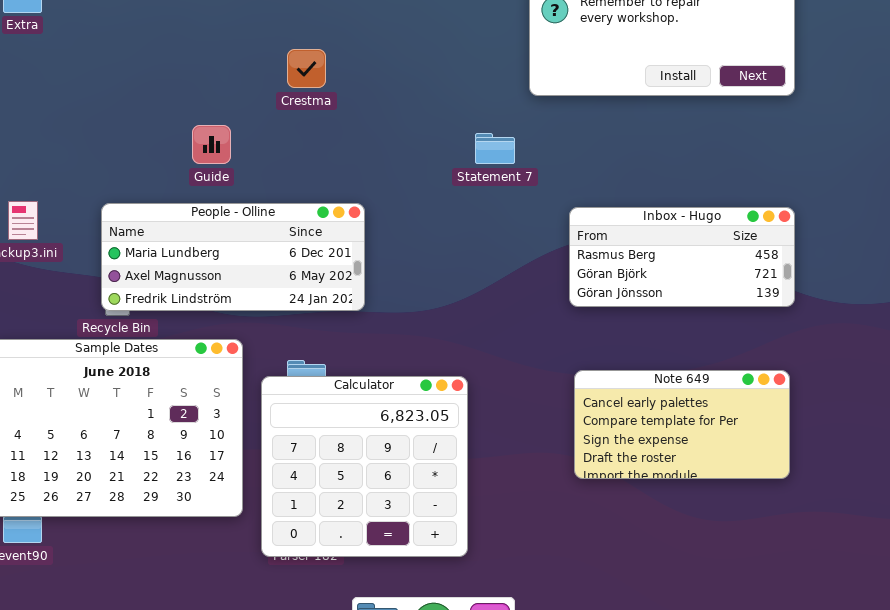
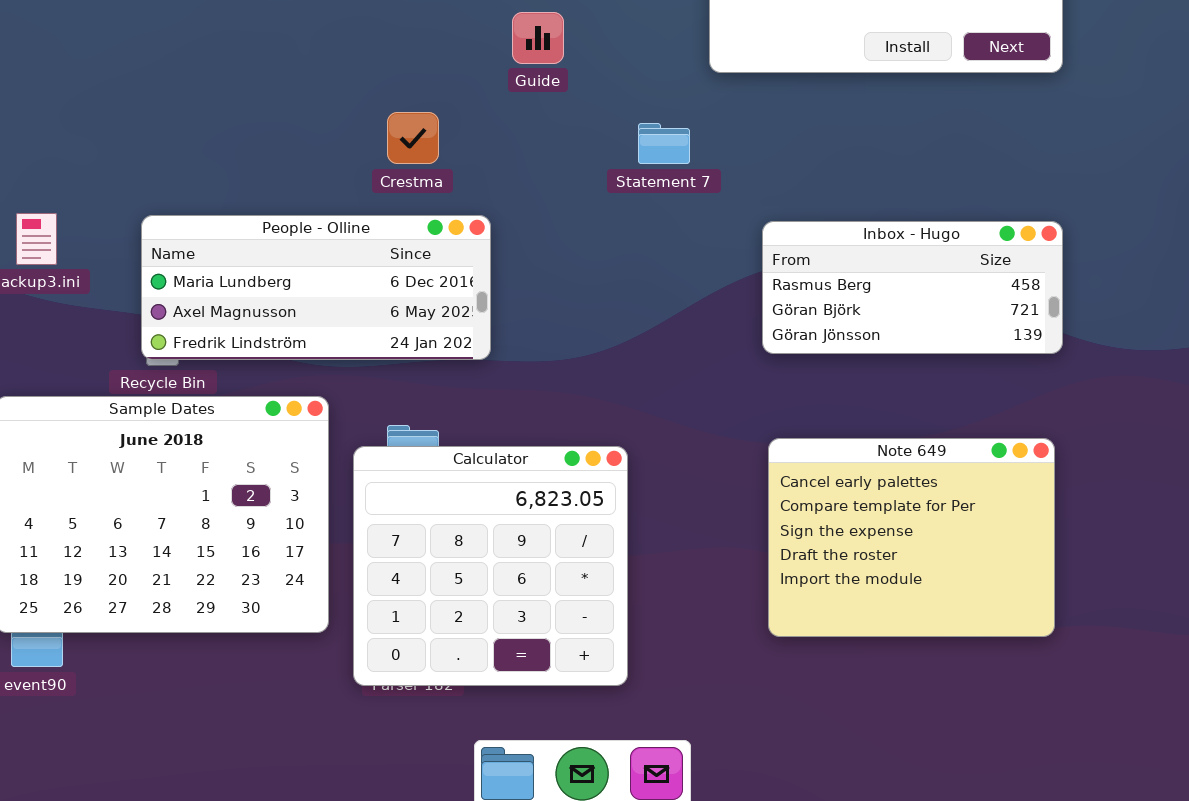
Crestma: [287,49,326,88] -> [387,112,439,164], moved
Guide: [192,125,231,164] -> [512,12,564,64], moved
Note 649: [574,370,790,479] -> [768,438,1055,637], resized

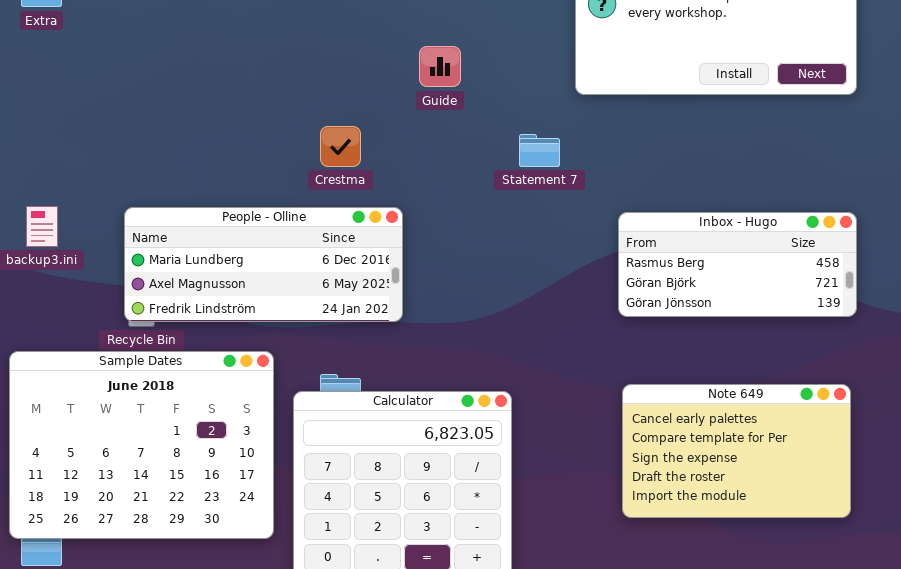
Note 649: [768,438,1055,637] -> [622,384,851,518], resized

